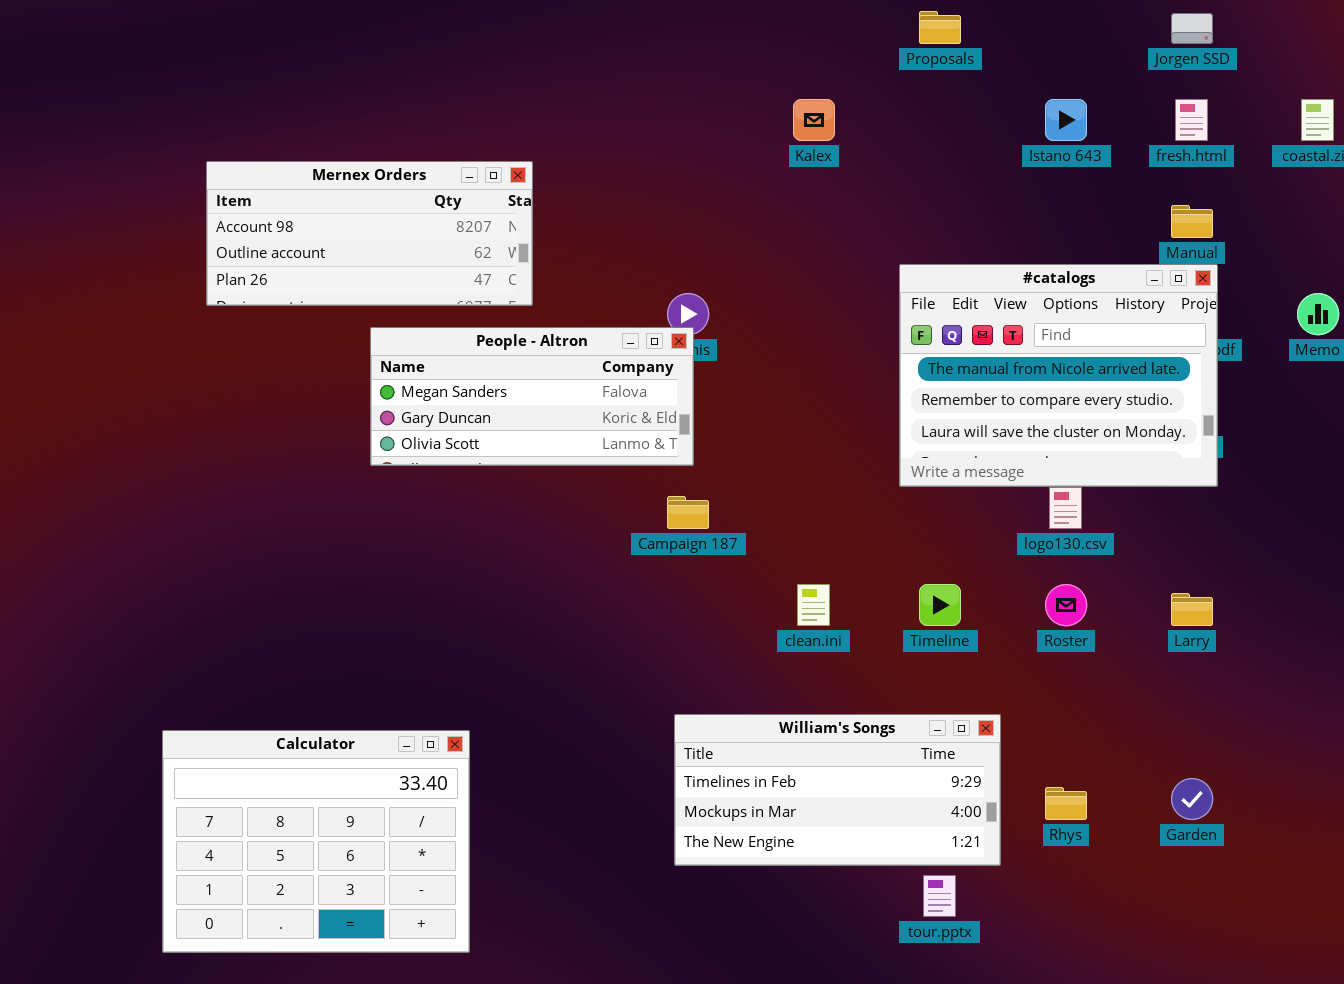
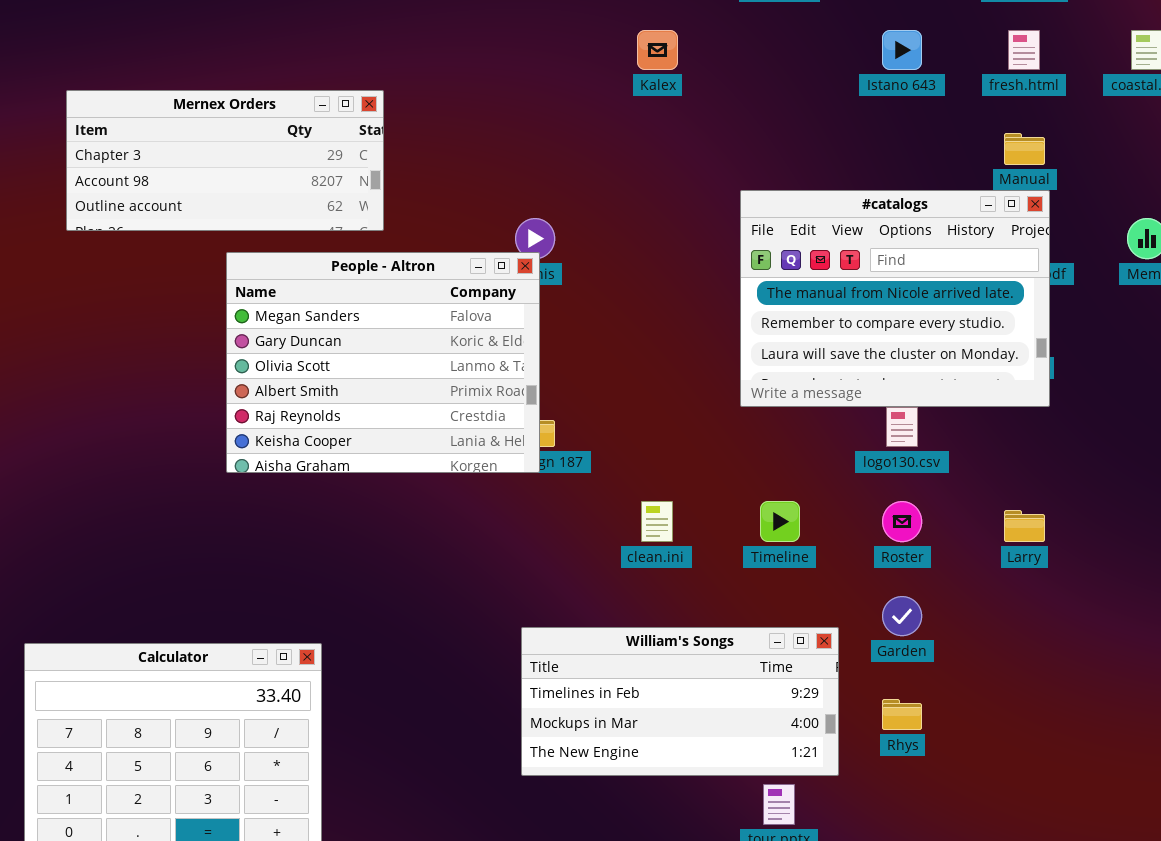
Mernex Orders: [206,161,533,306] -> [66,90,384,231], scrolled up 1 row
People - Altron: [370,327,694,466] -> [226,252,540,473], resized
Garden: [1171,778,1213,820] -> [882,596,922,636], moved

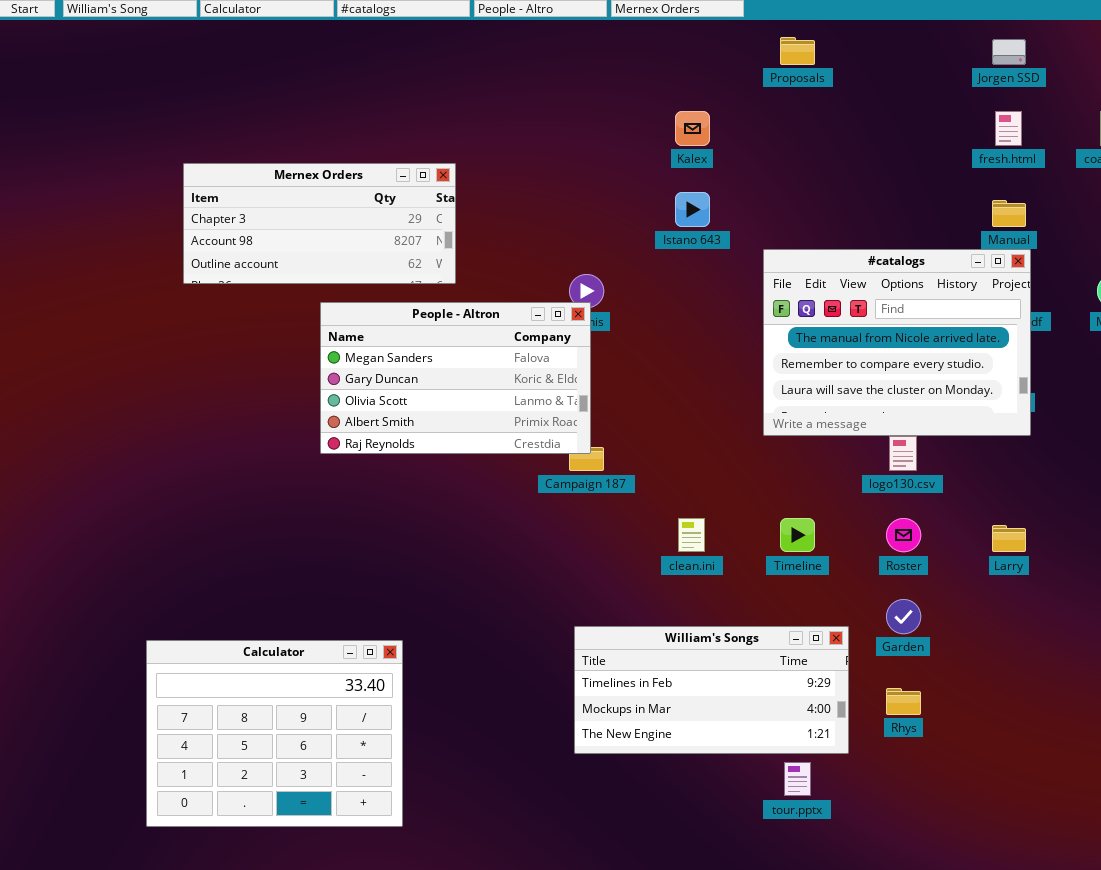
Istano 643: [882,30,922,70] -> [675,192,710,227], moved
People - Altron: [226,252,540,473] -> [320,302,591,454], resized

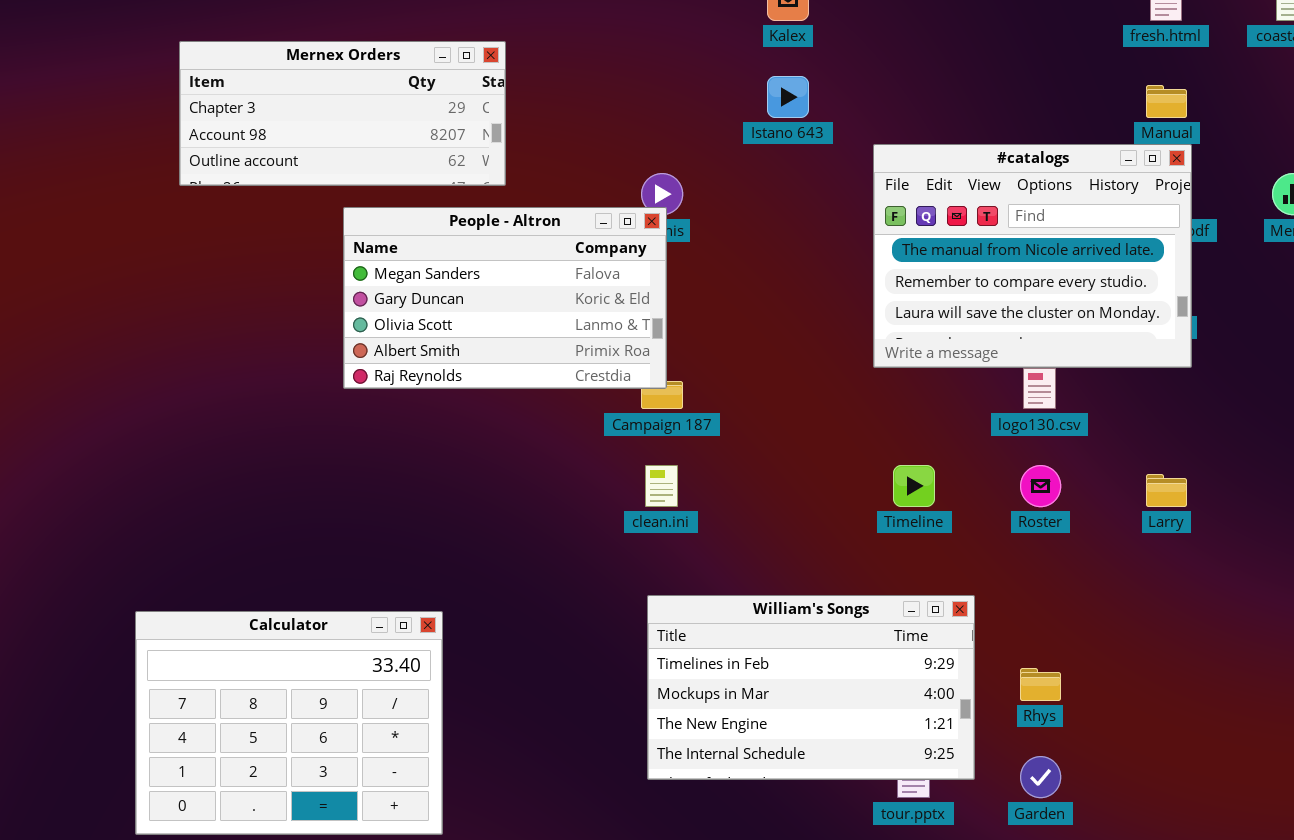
clean.ini: [678,518,705,552] -> [645,465,678,507], moved
Garden: [886,599,921,634] -> [1020,756,1061,798], moved
William's Songs: [574,626,849,754] -> [647,595,975,780], resized

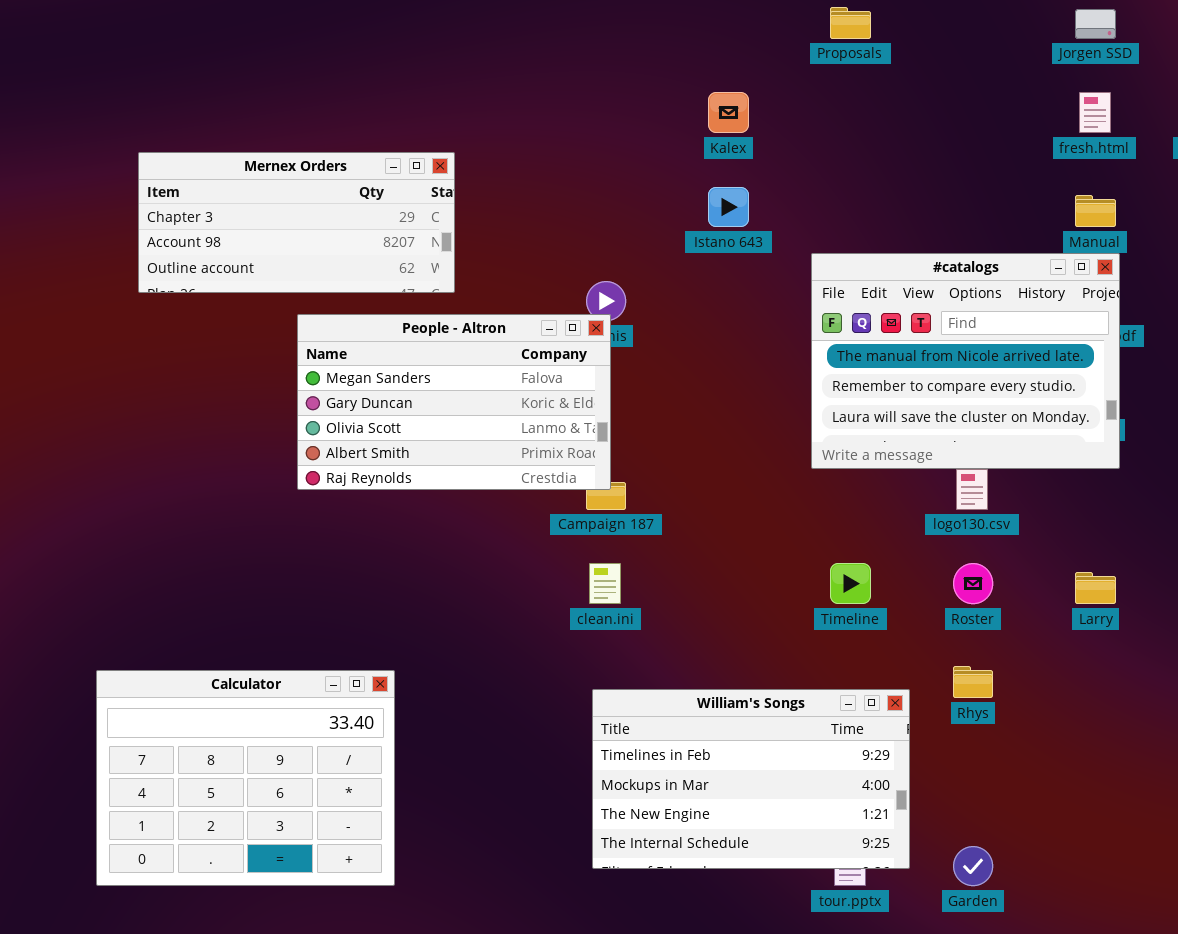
Calculator: [135,611,443,835] -> [96,670,395,886], moved
Rhys: [1020,668,1061,701] -> [953,666,993,698], moved

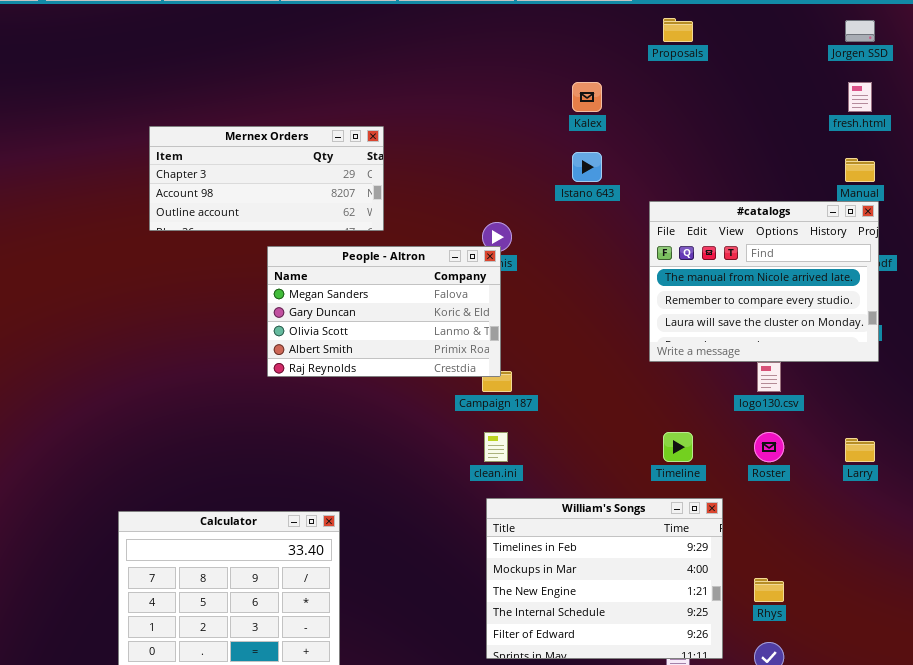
Rhys: [953,666,993,698] -> [754,578,784,602], moved
William's Songs: [592,689,910,869] -> [486,498,723,659], resized

